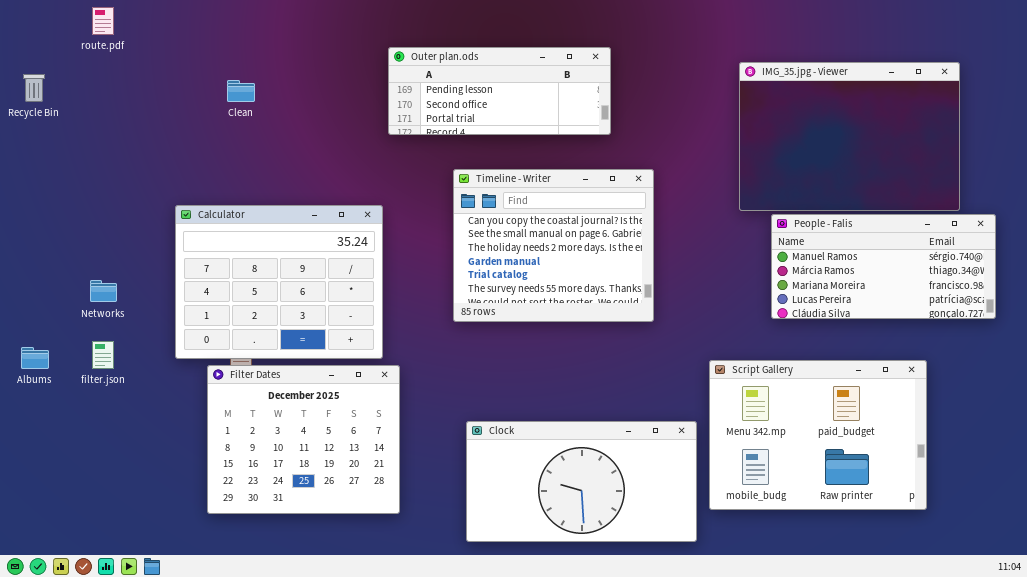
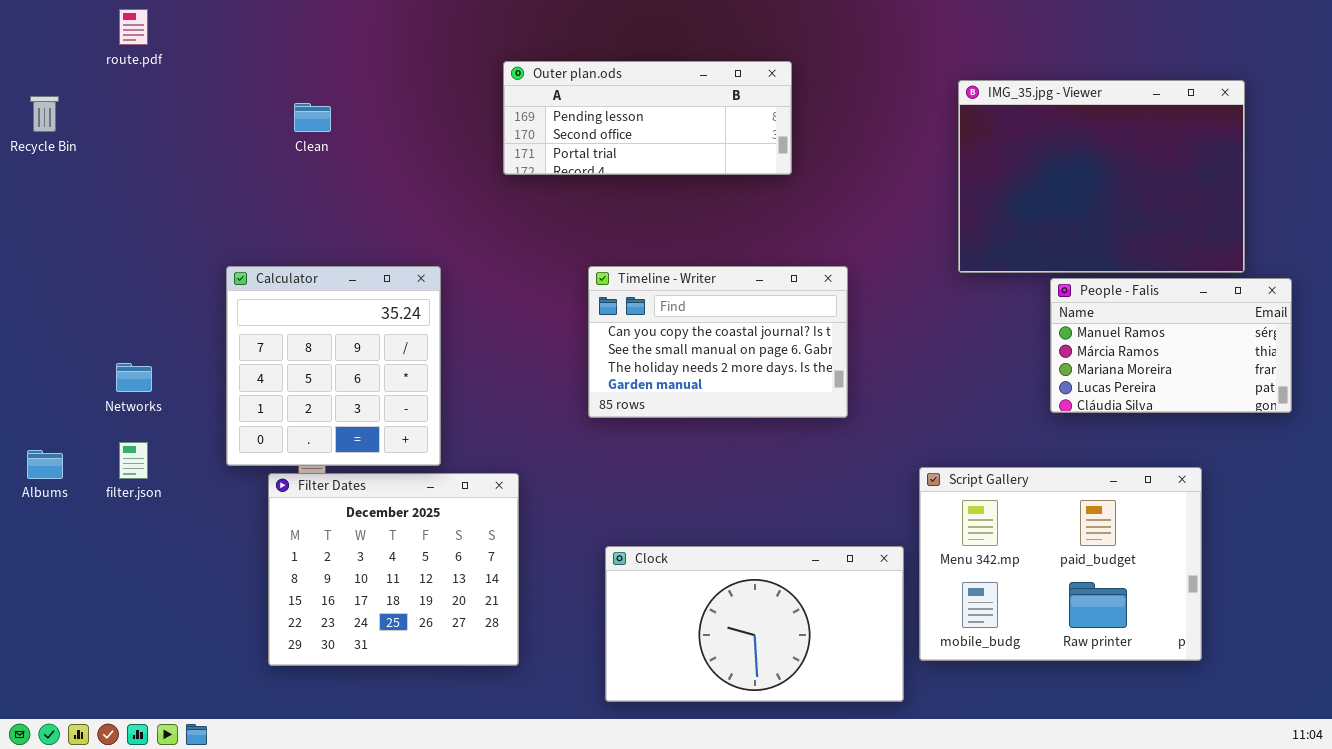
Timeline - Writer: [453,169,654,322] -> [588,266,848,418], resized
Calculator: [175,205,383,359] -> [226,266,441,466], resized
People - Falis: [771,214,996,319] -> [1050,278,1292,413], resized

